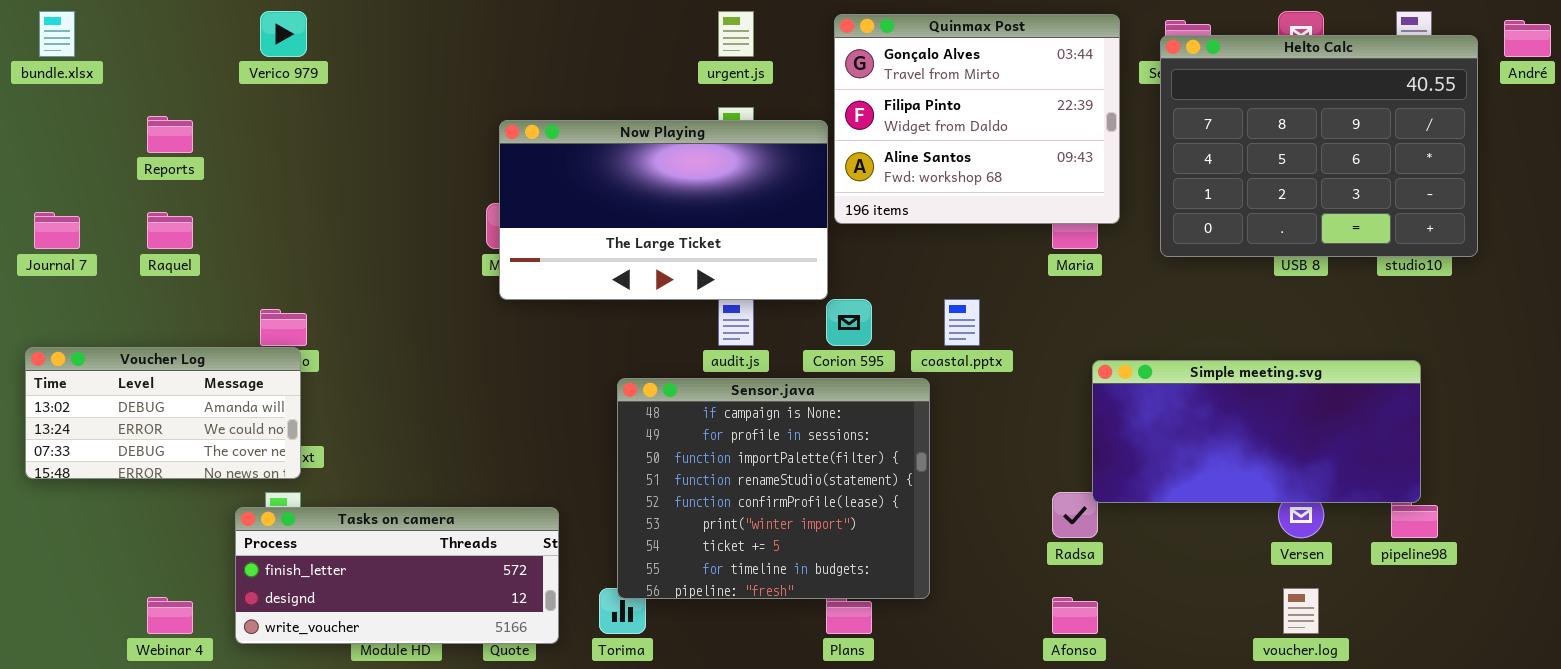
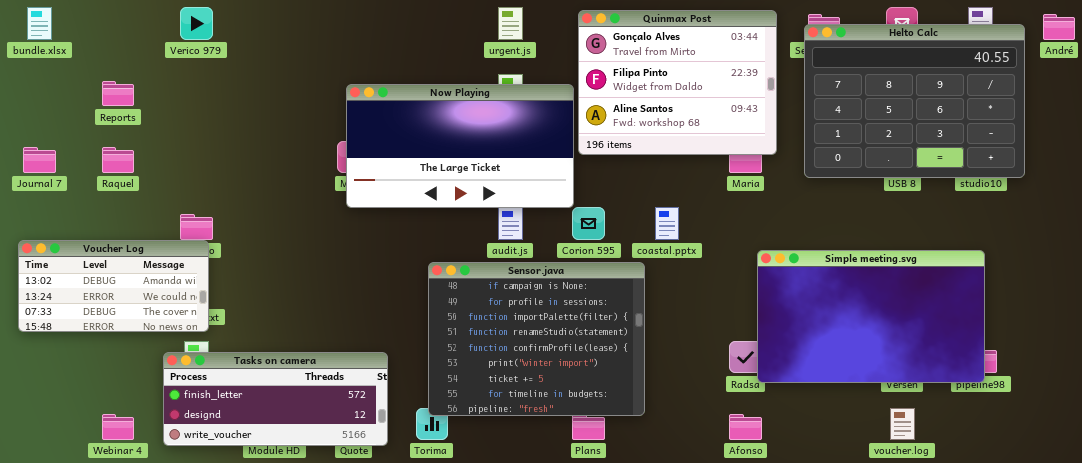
Simple meeting.svg: [1092,360,1421,503] -> [757,250,985,383], resized

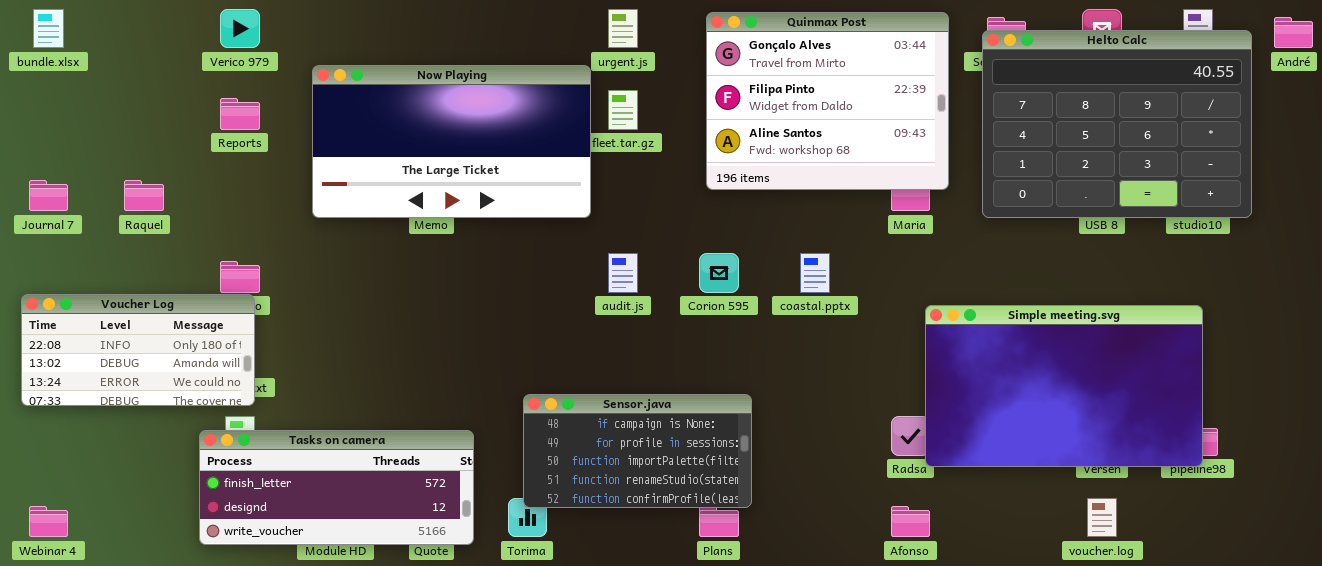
Reports: [102,81,134,106] -> [220,98,260,130], moved
Now Playing: [346,84,574,208] -> [312,65,591,218], moved
Voucher Log: [18,240,209,332] -> [21,294,255,406], scrolled up 1 row
Sensor.java: [428,262,645,416] -> [523,394,752,508], resized
Webinar 4: [102,414,134,440] -> [29,506,68,537], moved

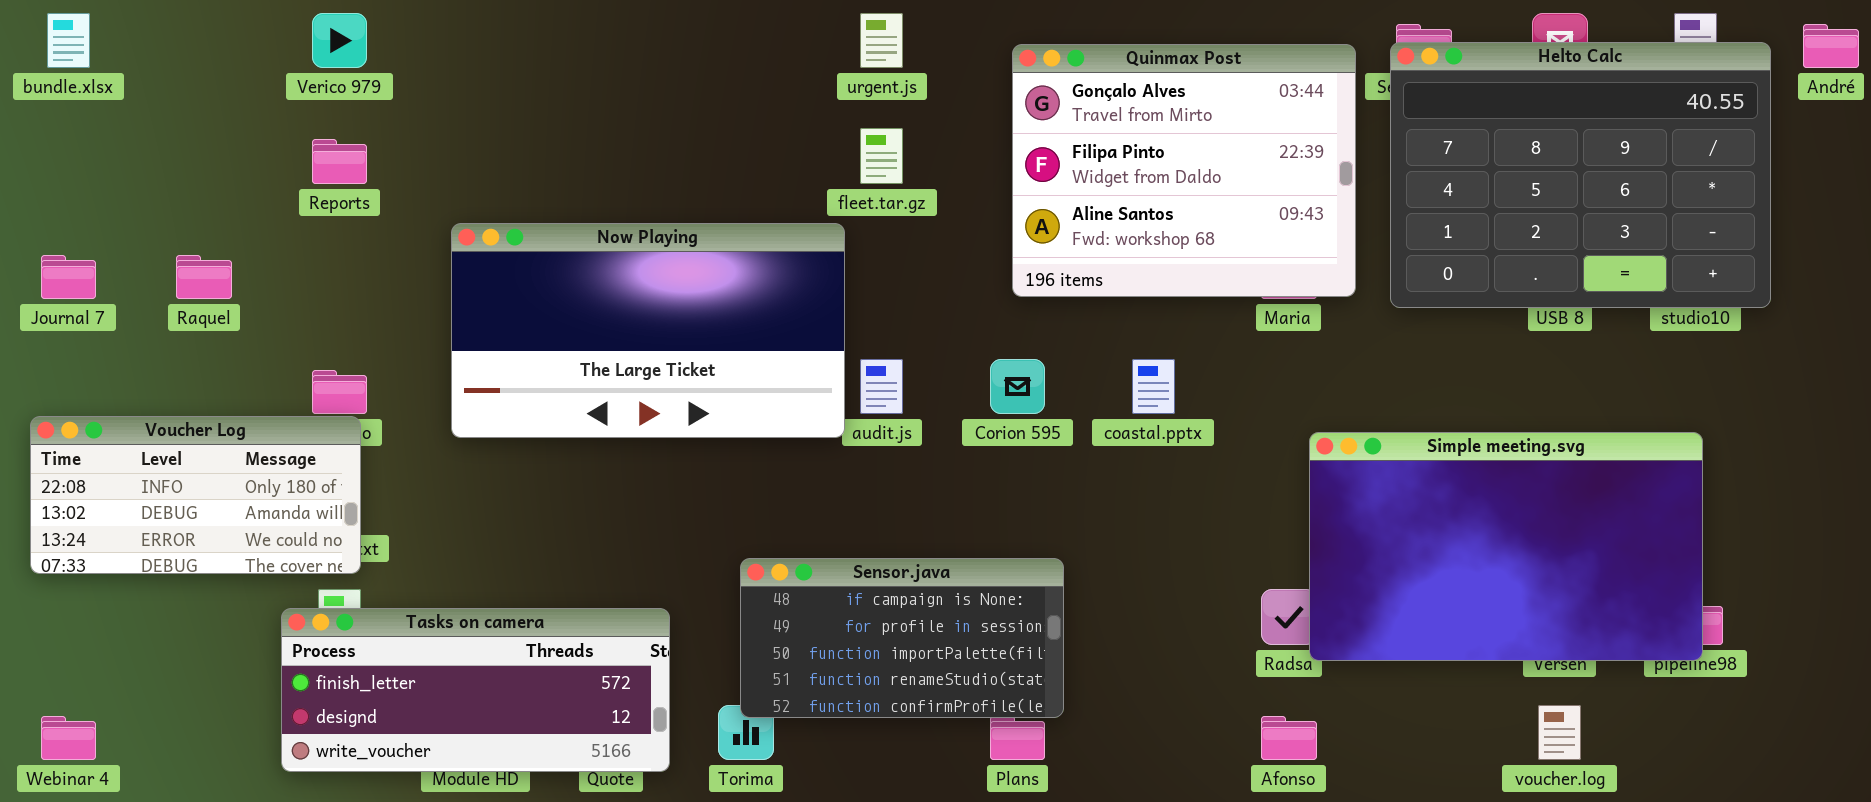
Quinmax Post: [706,12,949,190] -> [1012,44,1356,297], moved
Now Playing: [312,65,591,218] -> [451,223,845,438], moved

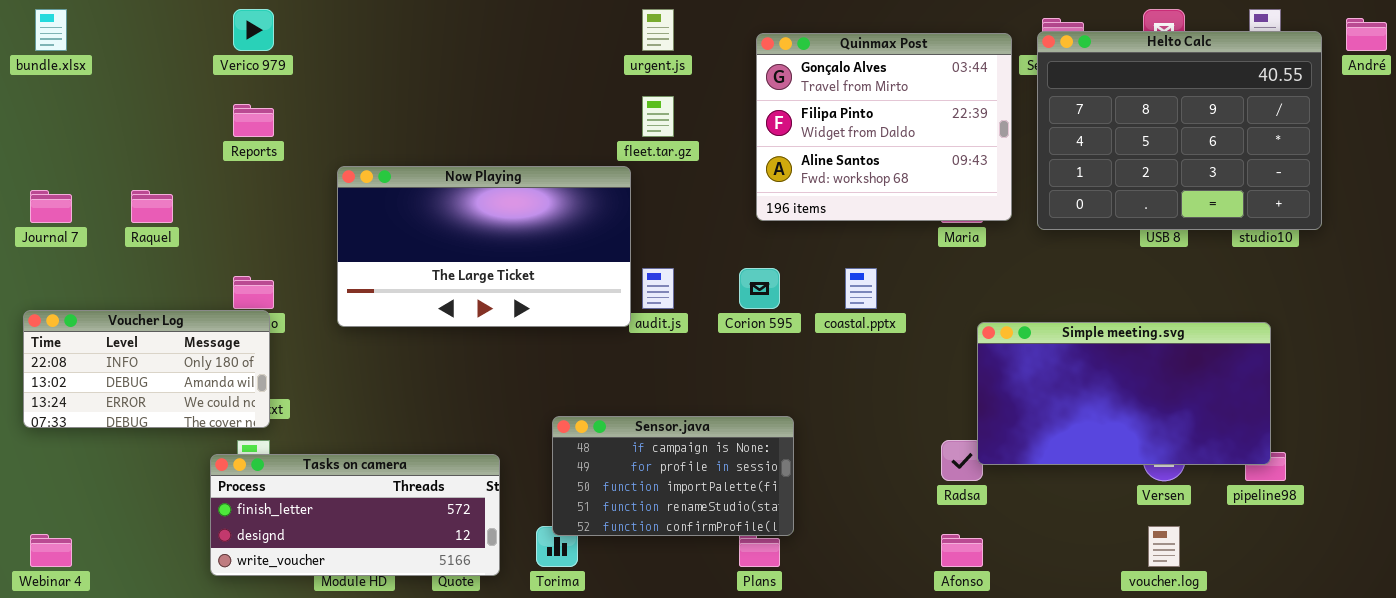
Simple meeting.svg: [1309,432,1703,661] -> [977,322,1271,465], resized

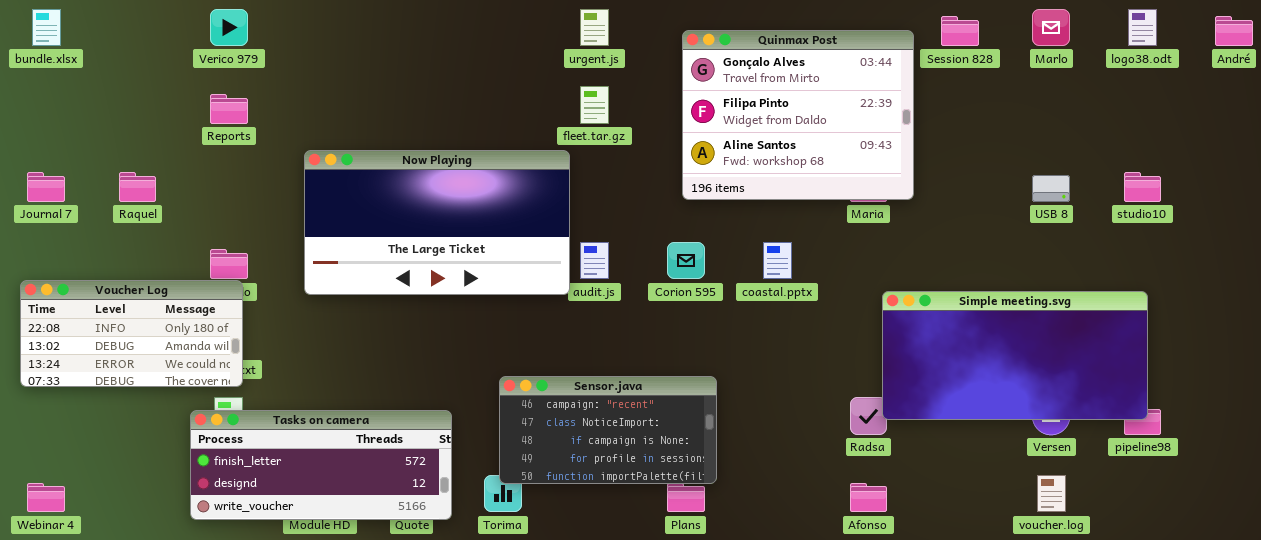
Helto Calc: [1037,31,1322,230] -> none, closed
Sensor.java: [552,416,794,536] -> [499,376,717,484], scrolled up 2 rows

